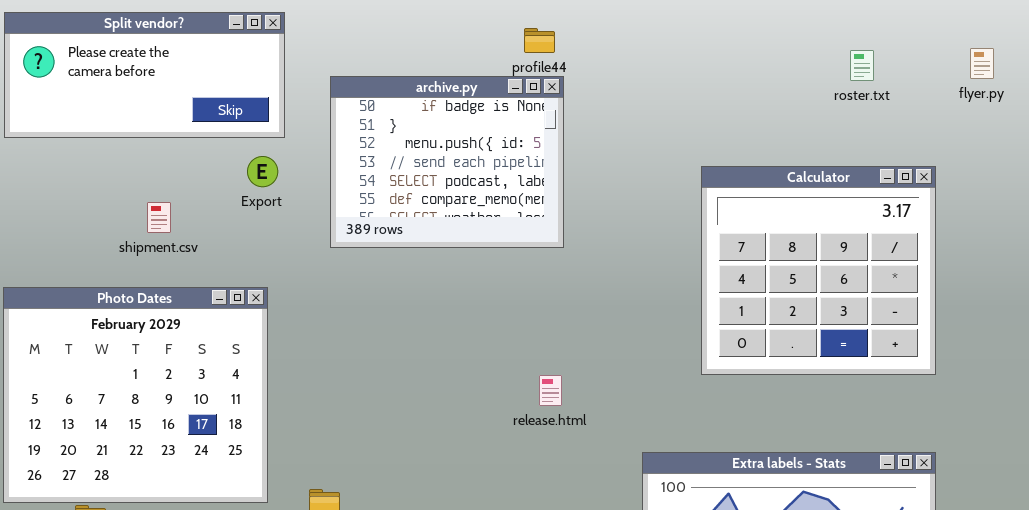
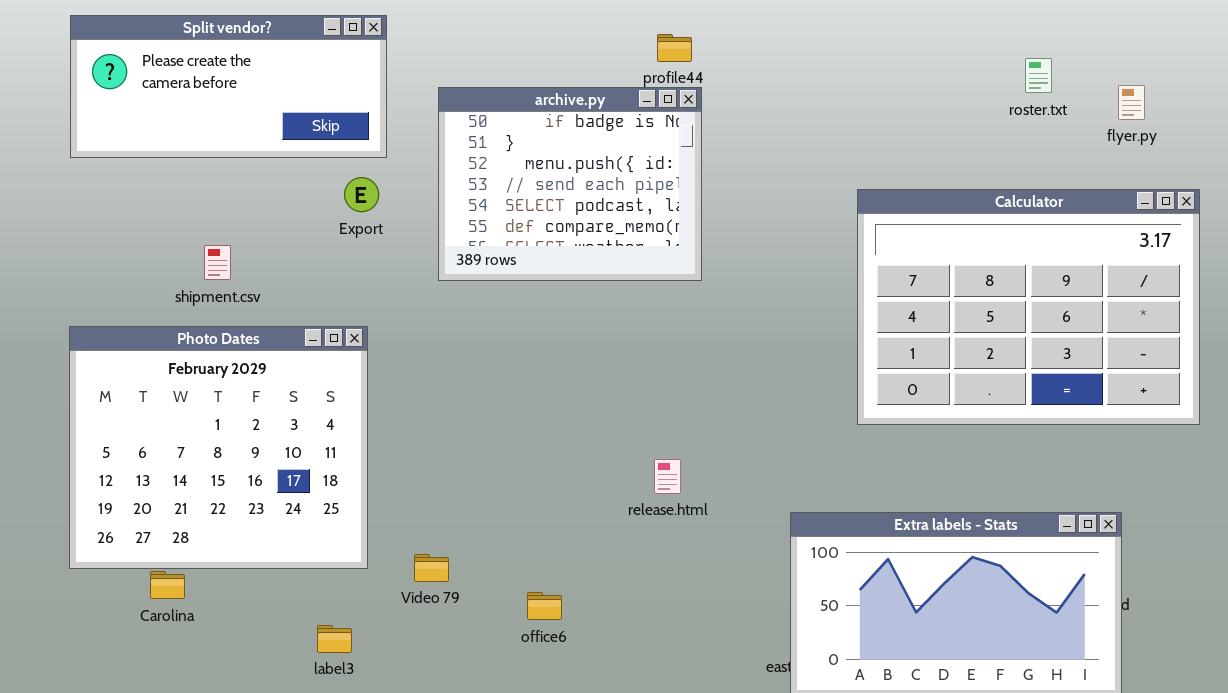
flyer.py: [970,48,994,79] -> [1118,85,1145,120], moved
Calculator: [701,166,936,375] -> [857,189,1200,425], resized
shipment.csv: [147,202,171,233] -> [204,245,231,280], moved
release.html: [539,375,562,406] -> [654,459,681,494], moved

